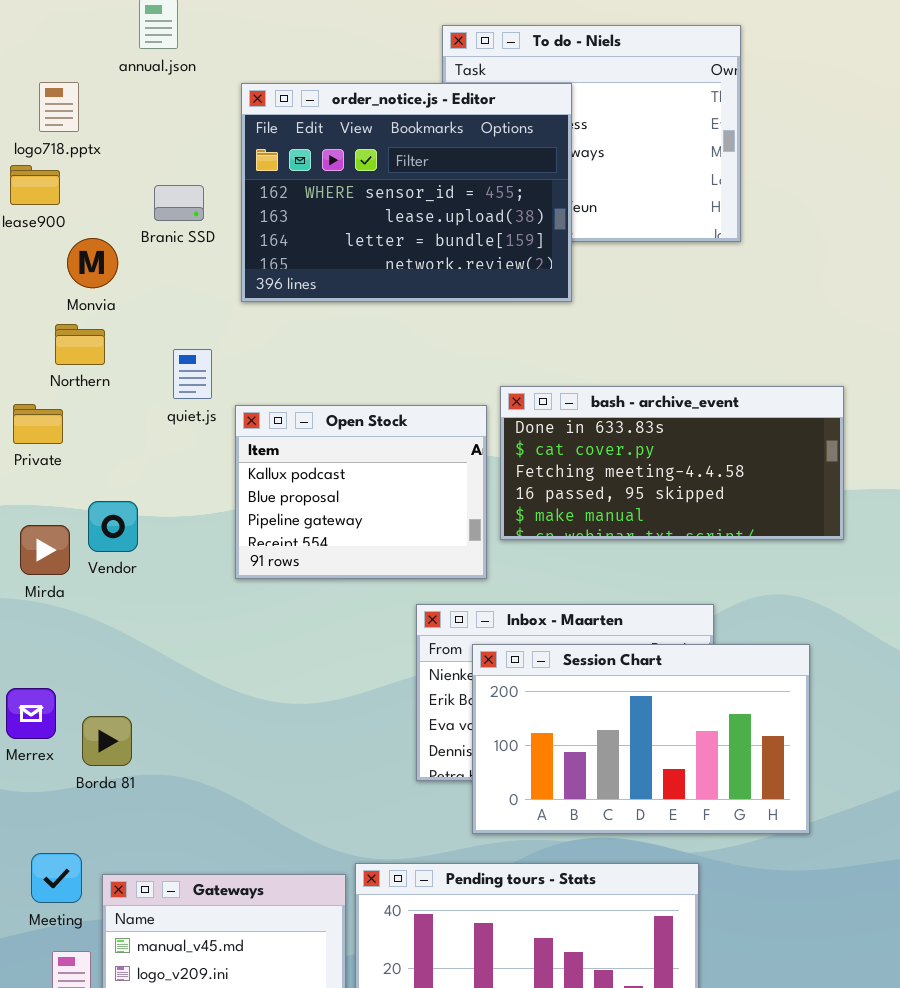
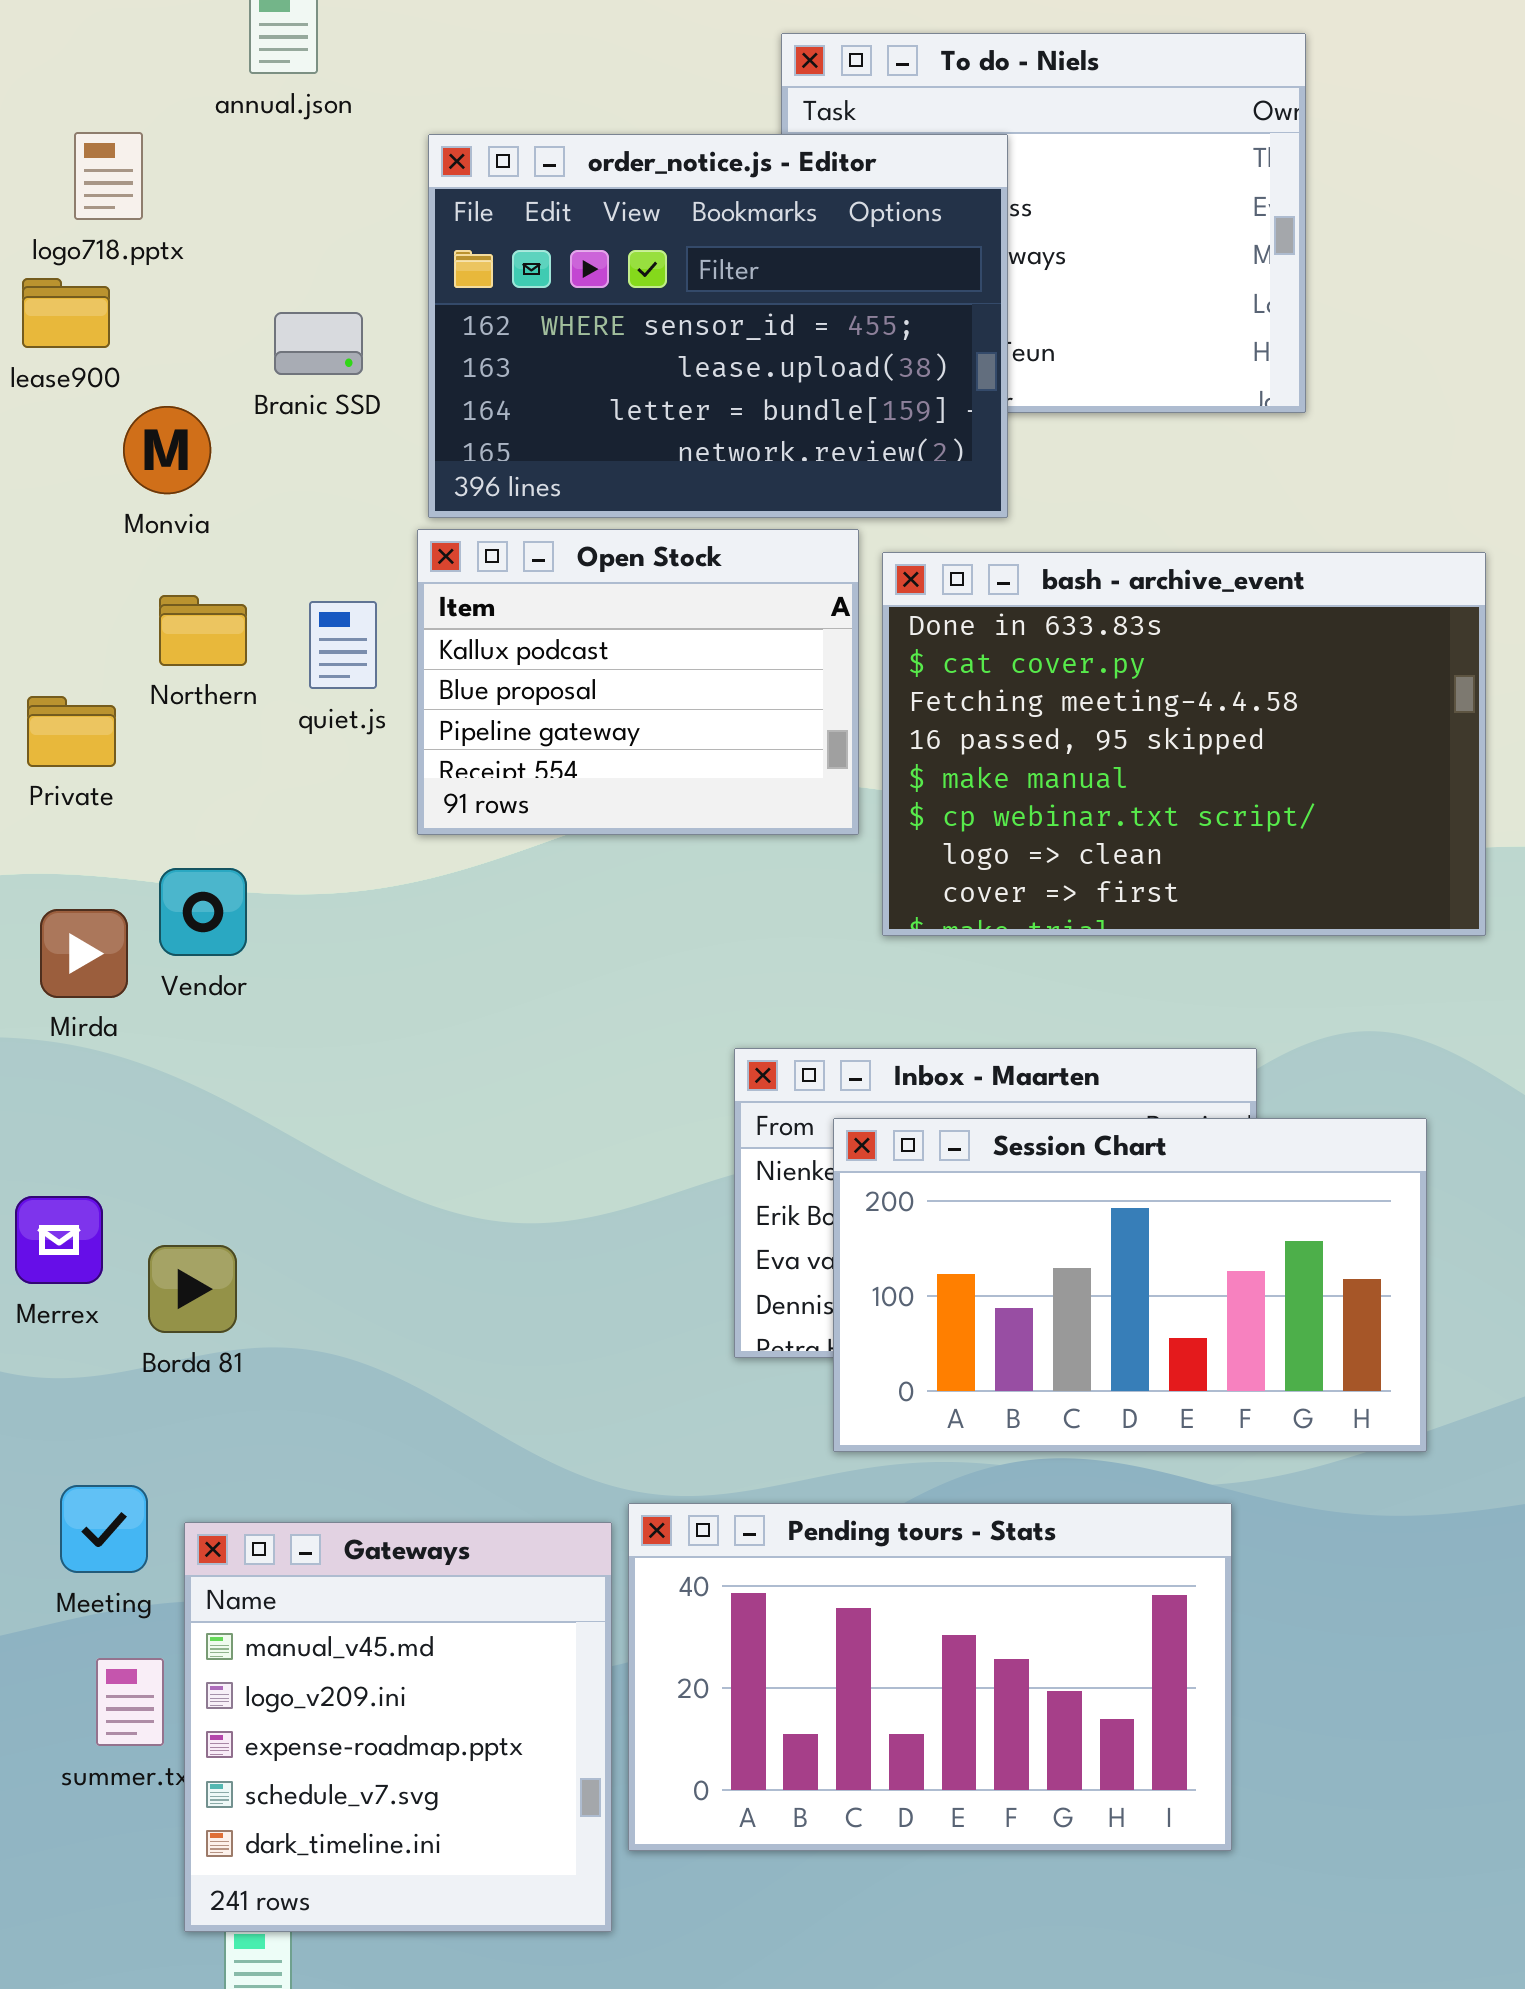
Northern: [55,324,105,365] -> [159,595,247,666], moved
bash - archive_event: [500,386,844,540] -> [882,552,1486,936], resized
Open Stock: [235,405,487,579] -> [417,529,859,835], moved

